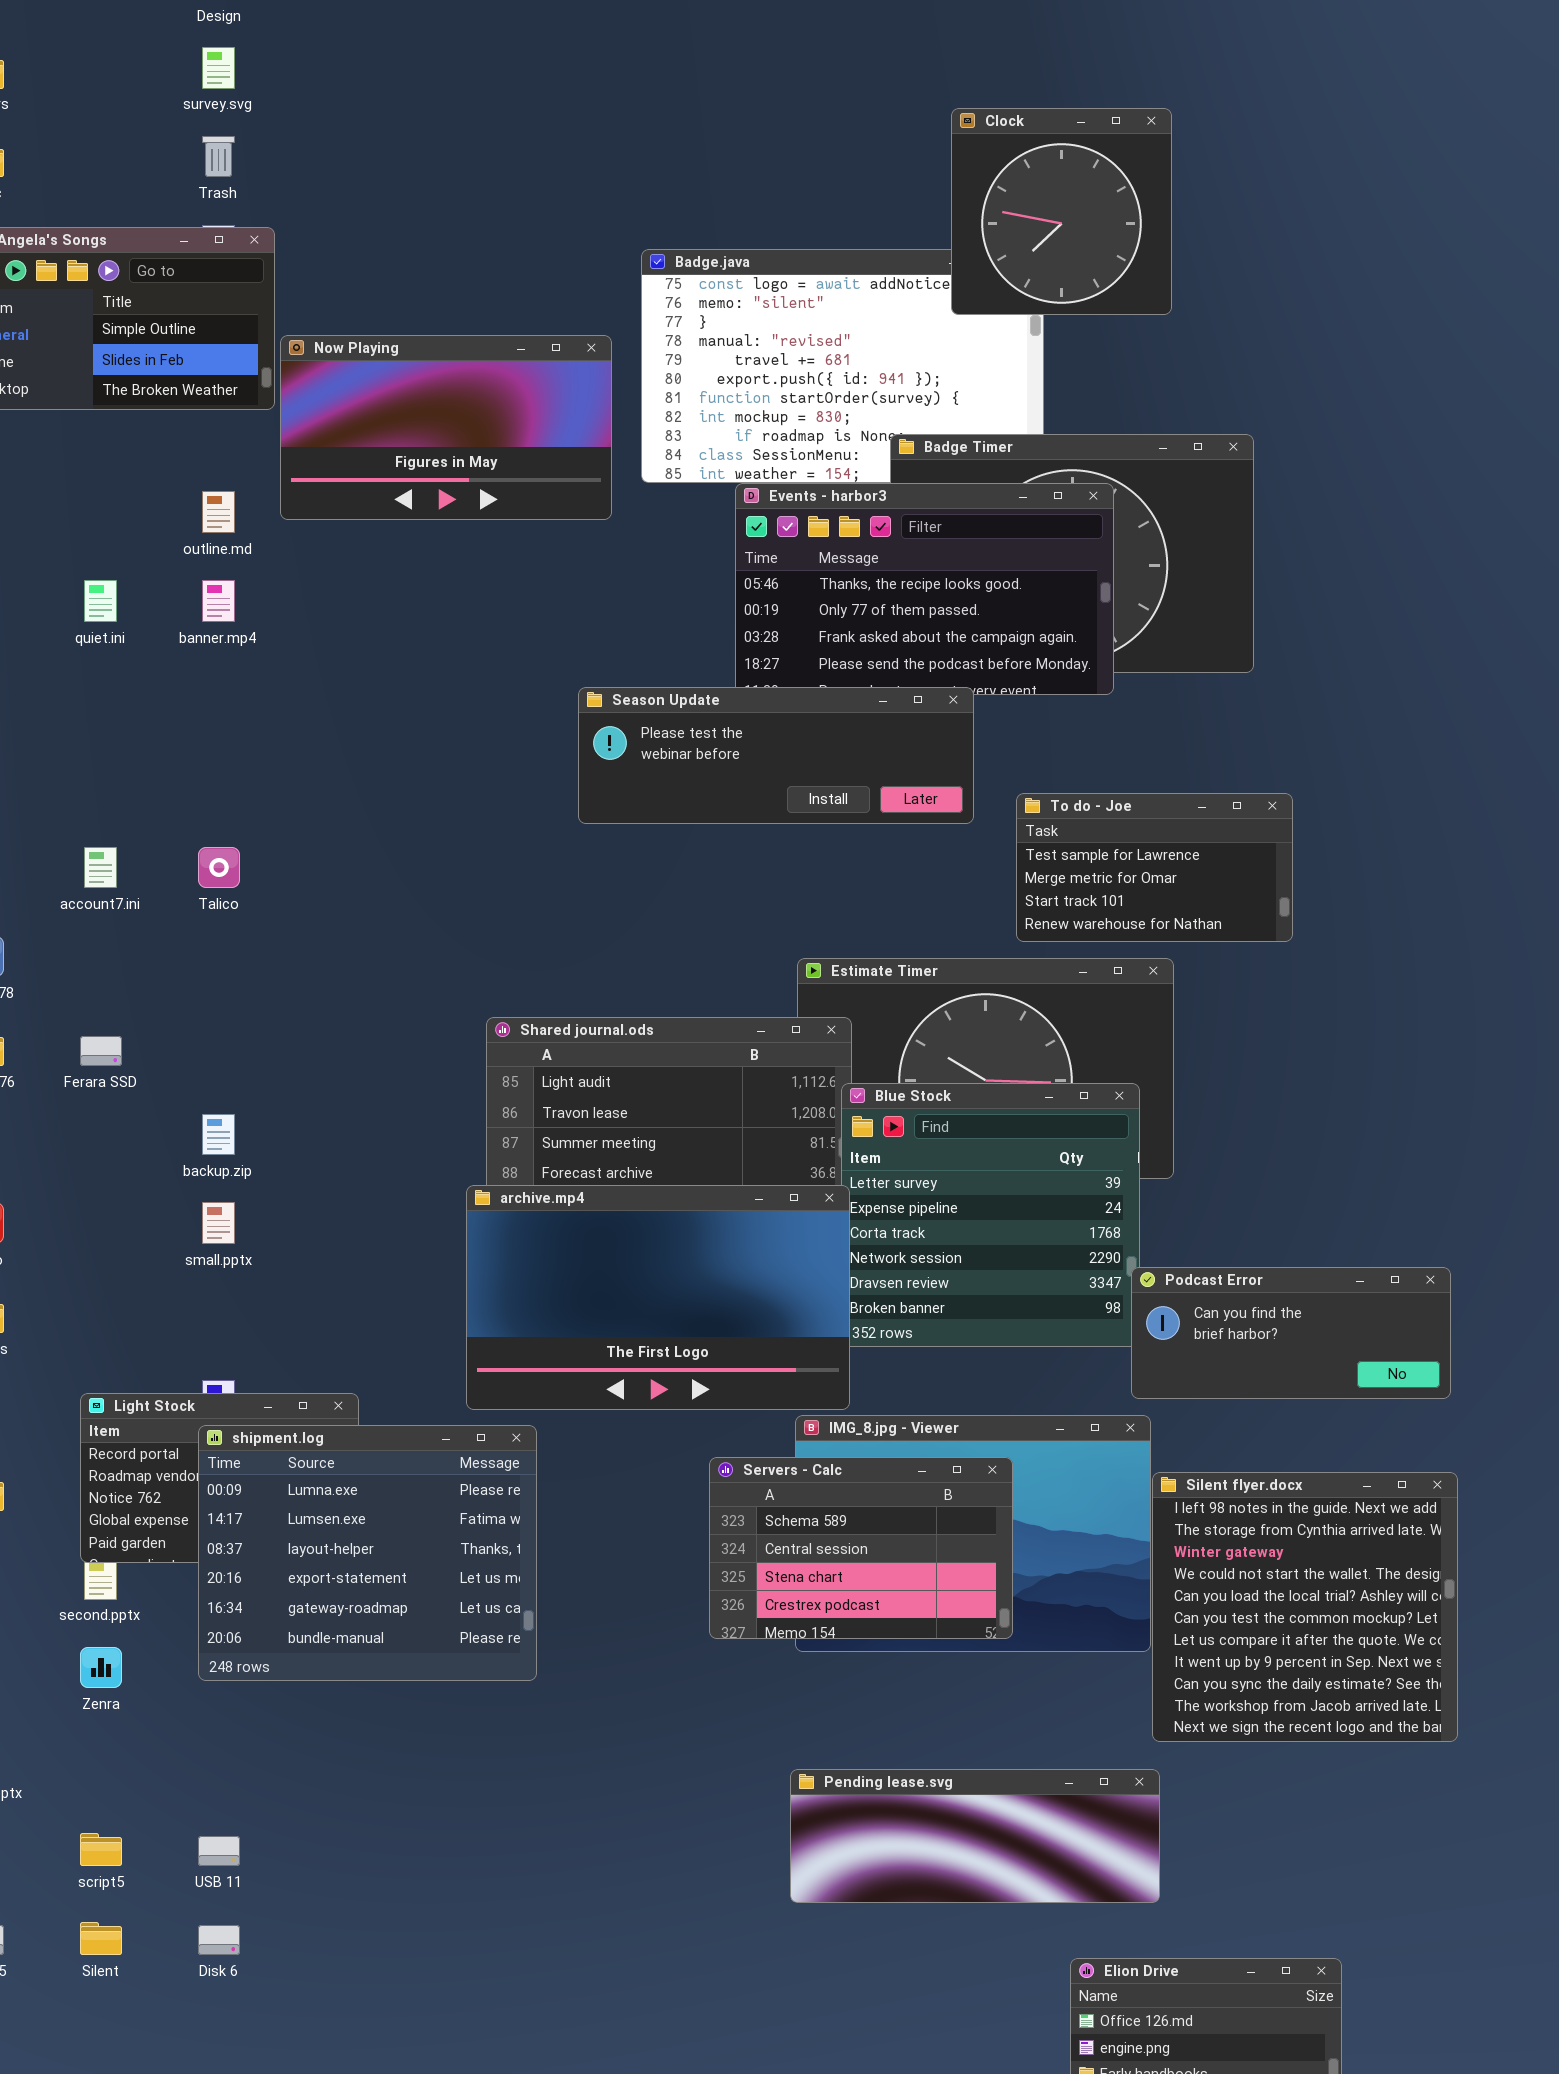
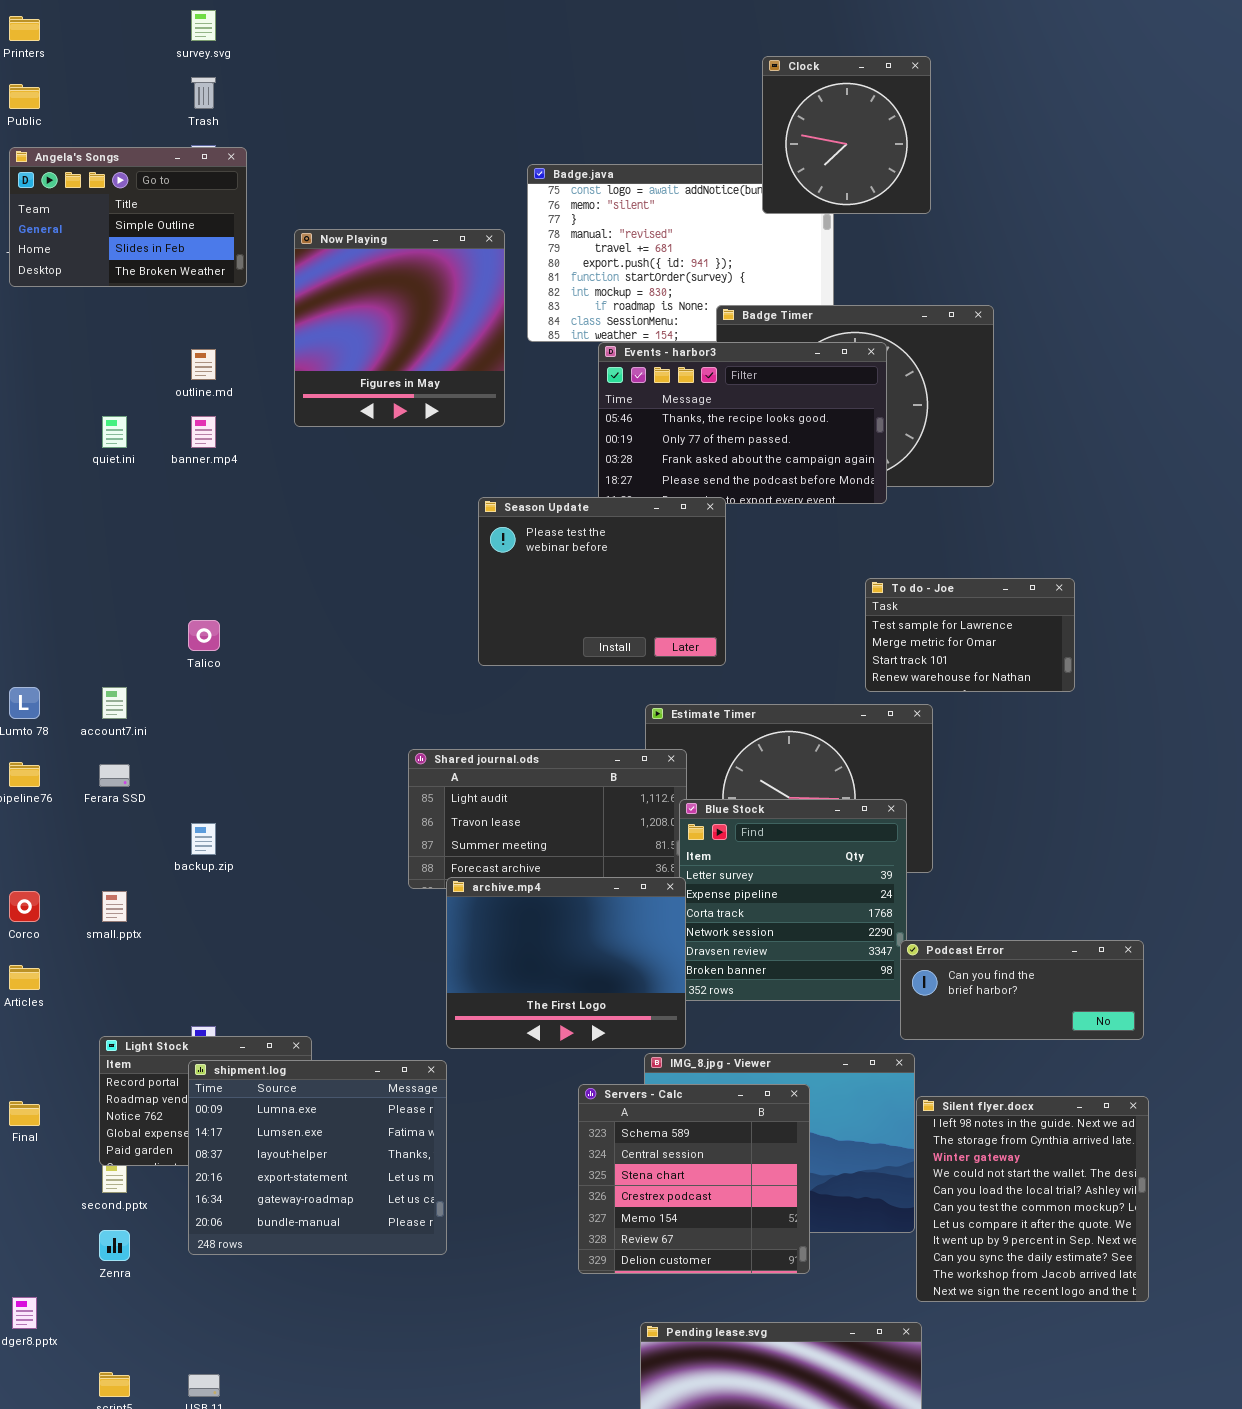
Now Playing: [280,335,612,520] -> [294,229,505,427], resized
Season Update: [578,687,974,824] -> [478,497,726,666], resized
To do - Joe: [1016,793,1293,942] -> [865,578,1075,692], moved
account7.ini: [84,847,117,888] -> [102,687,127,719], moved
archive.mp4: [466,1185,850,1410] -> [446,877,686,1049], resized
small.pptx: [202,1202,235,1244] -> [102,891,127,922], moved
Servers - Calc: [709,1457,1013,1639] -> [578,1084,810,1274], resized

